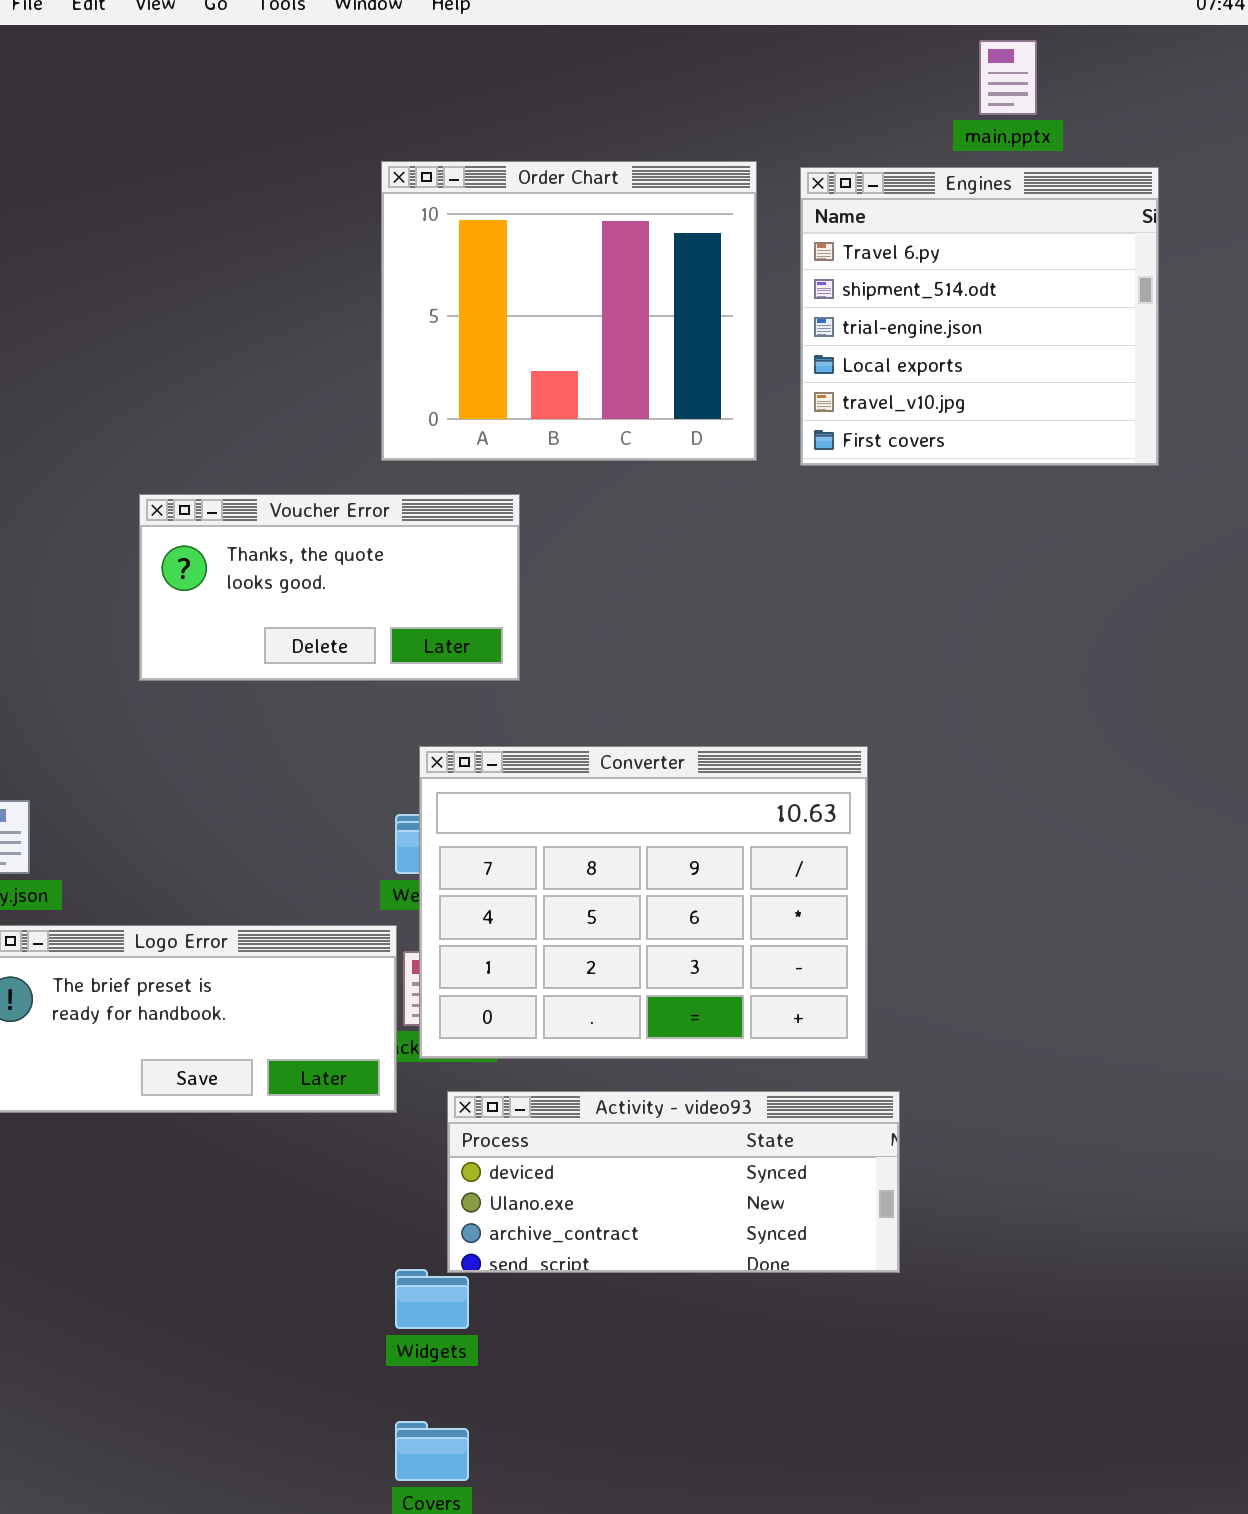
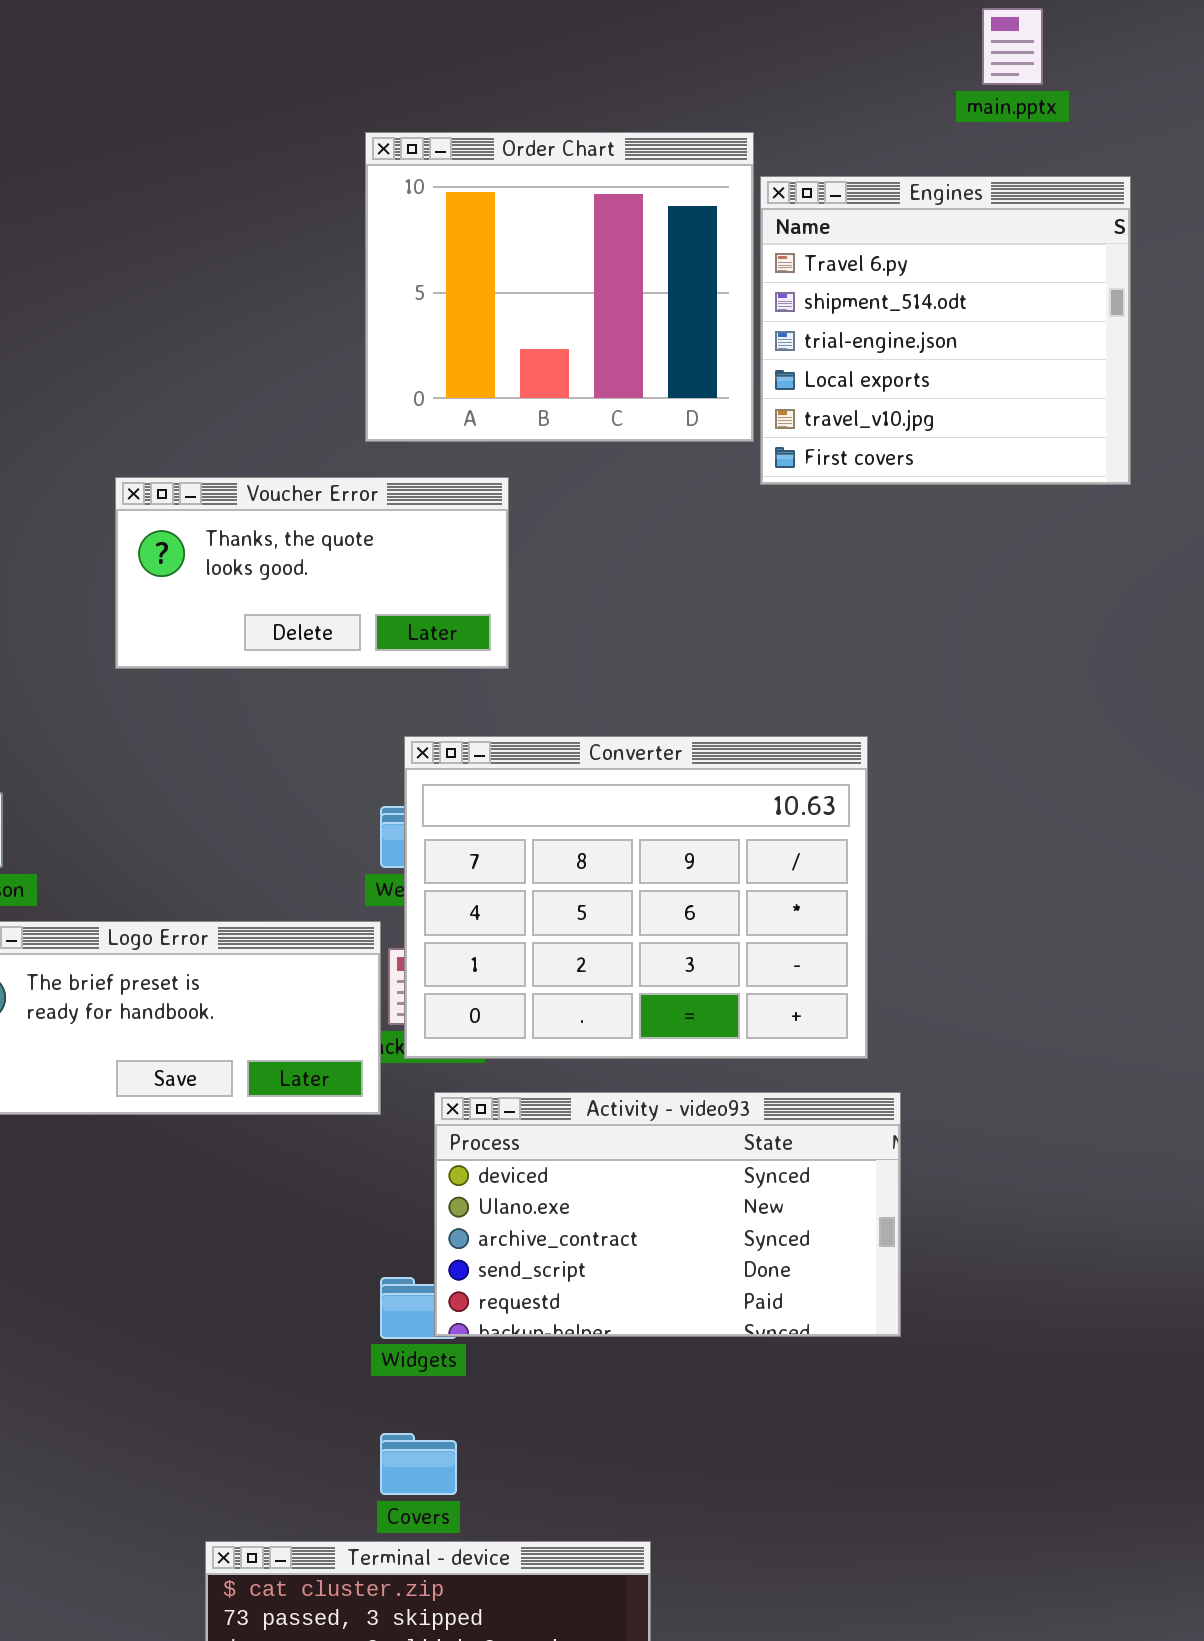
Engines: [800,167,1159,466] -> [760,176,1131,485], moved
Activity - video93: [447,1091,900,1273] -> [434,1092,901,1337], resized

